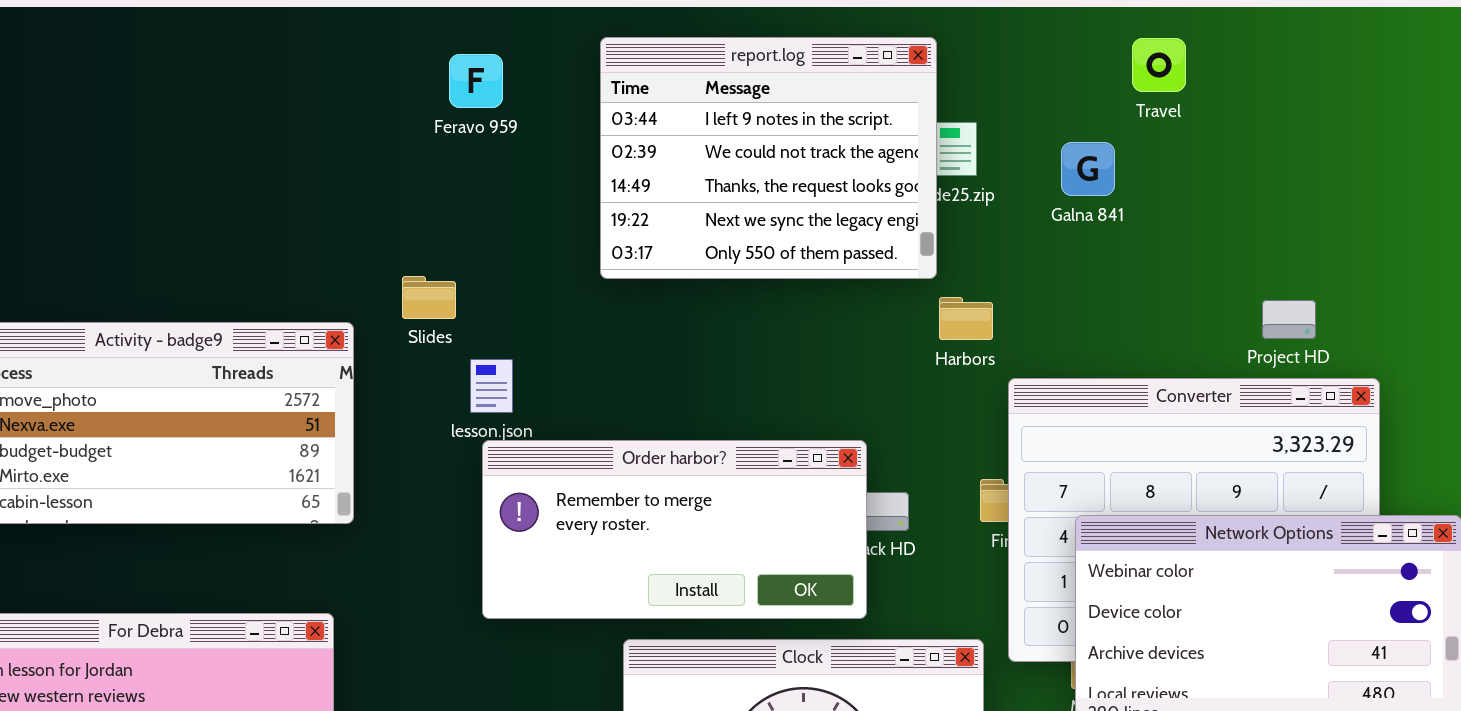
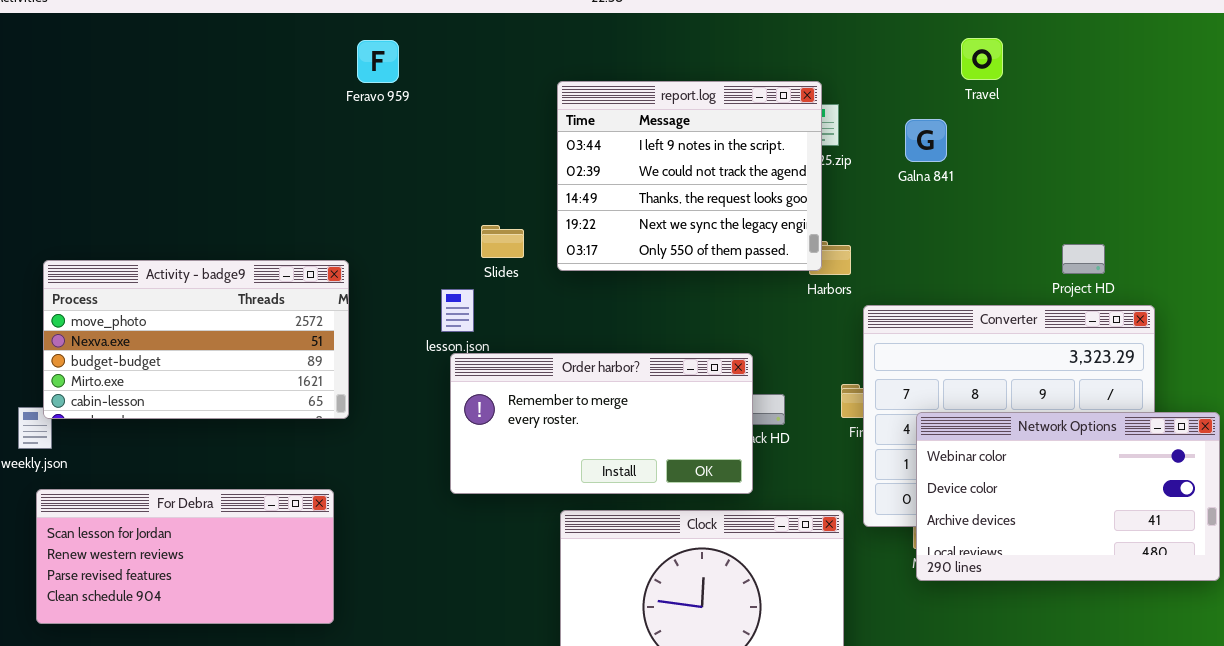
report.log: [600,37,937,279] -> [557,81,822,271], moved
Feravo 959: [449,54,503,108] -> [357,40,399,83], moved
Slides: [402,276,456,319] -> [481,225,524,258], moved

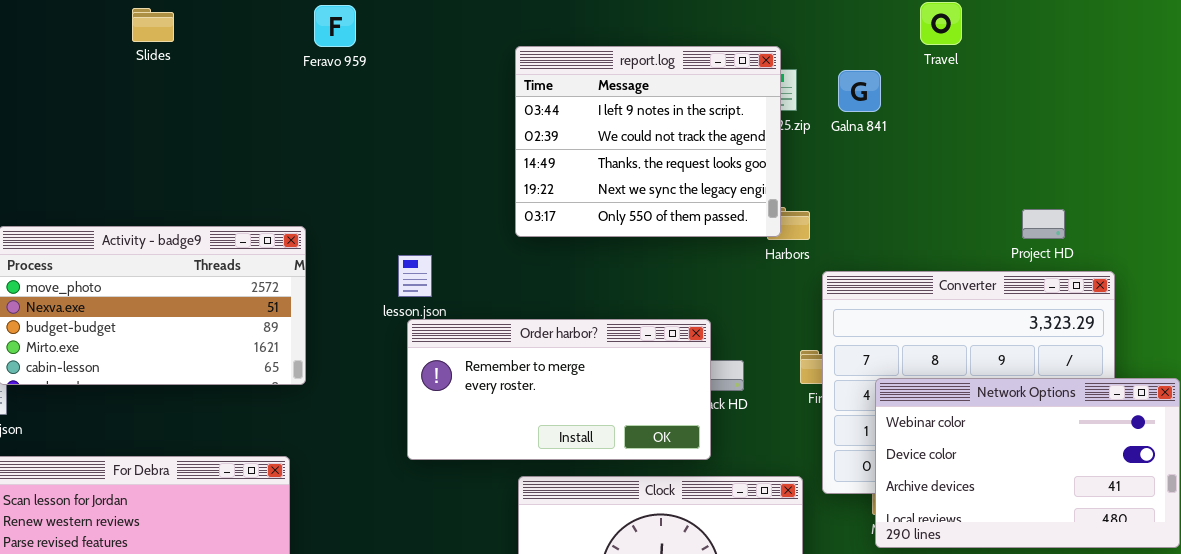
Galna 841: [905,119,947,162] -> [838,70,881,112], moved
Slides: [481,225,524,258] -> [132,8,174,42], moved

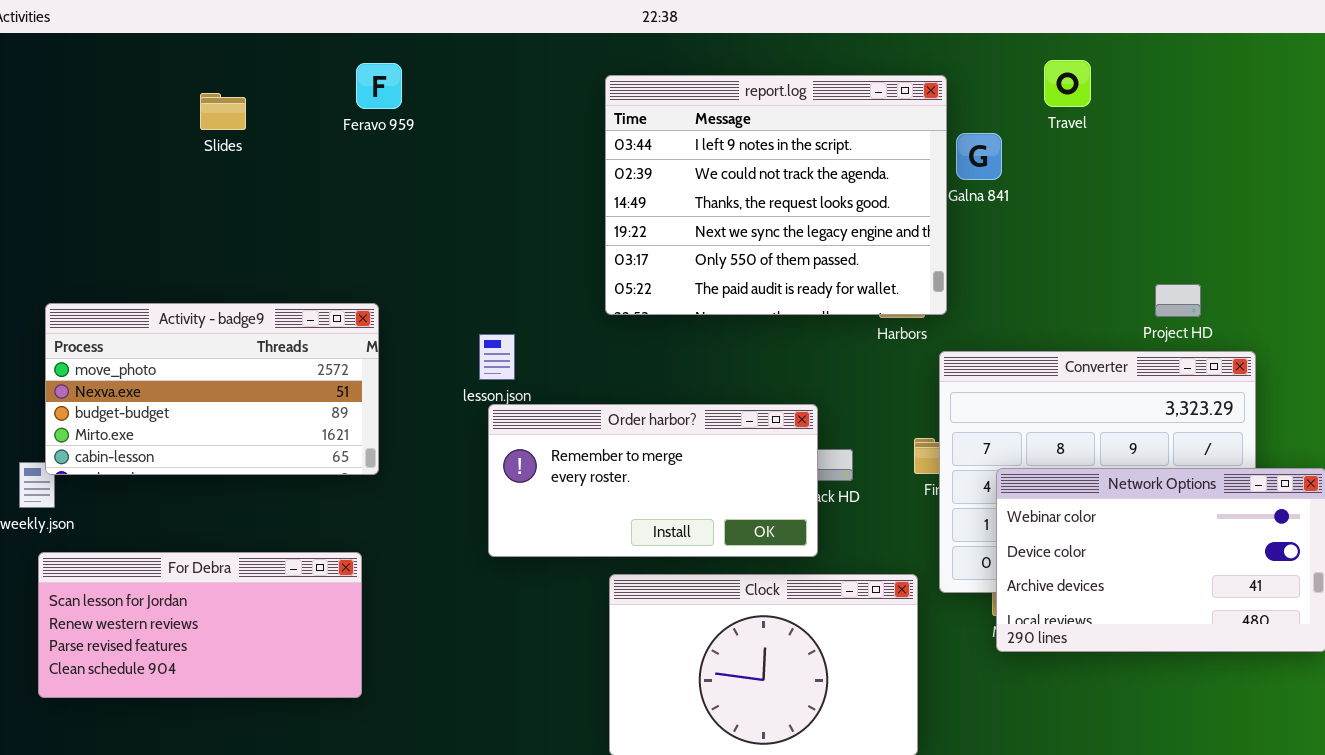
Feravo 959: [314,5,356,47] -> [356,63,402,109], moved
Slides: [132,8,174,42] -> [200,93,246,130], moved
report.log: [515,46,781,237] -> [605,75,947,315], resized

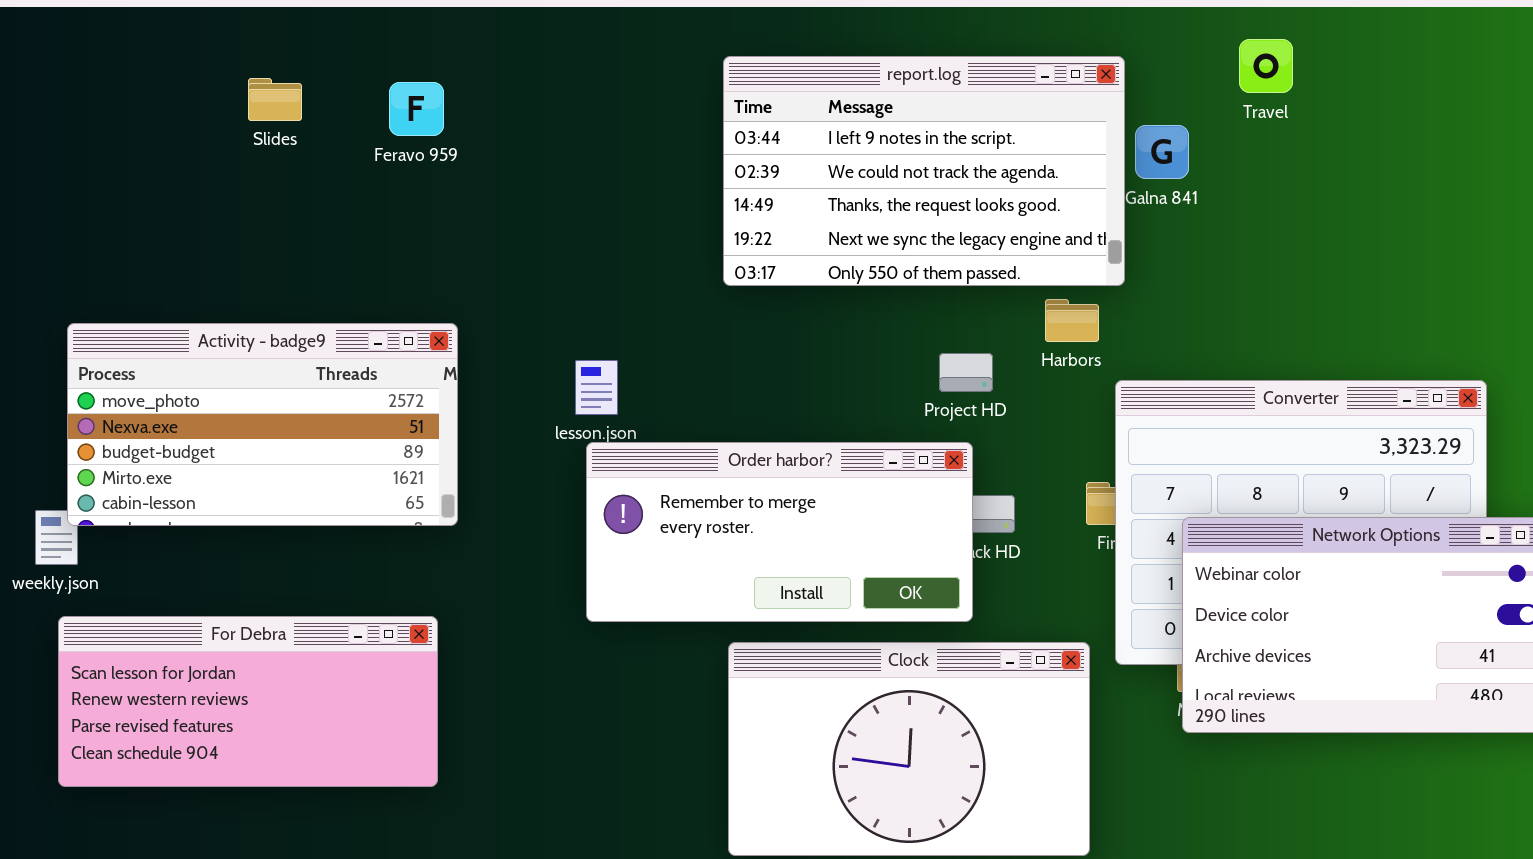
Feravo 959: [356,63,402,109] -> [389,82,444,136], moved
report.log: [605,75,947,315] -> [723,56,1125,286], resized
Project HD: [1155,284,1201,317] -> [939,353,993,392], moved

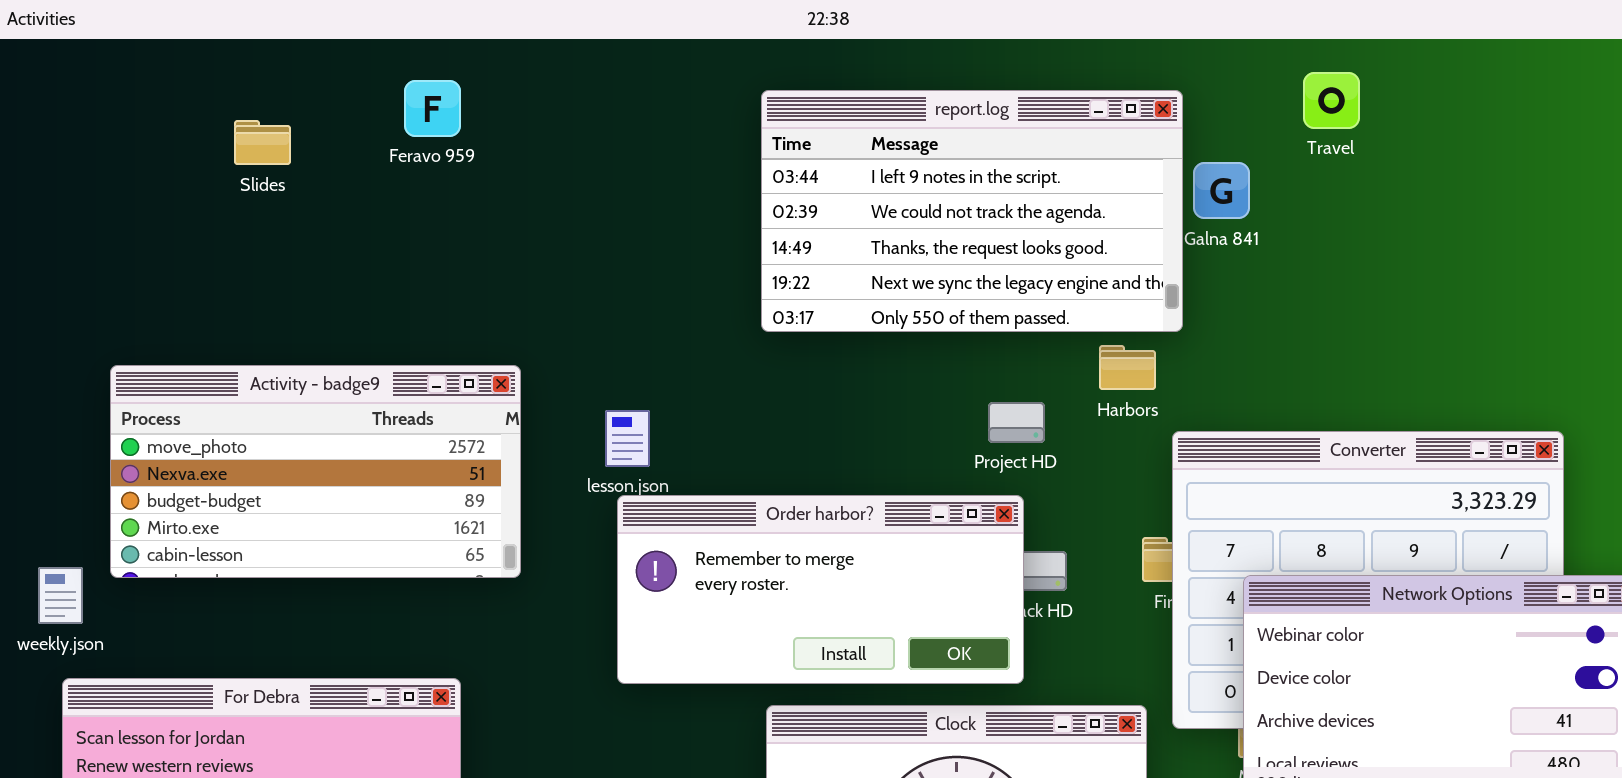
Slides: [248,78,302,121] -> [234,120,291,165], moved
Feravo 959: [389,82,444,136] -> [404,80,461,137], moved
Activity - badge9: [67,323,458,526] -> [110,365,521,578], moved

